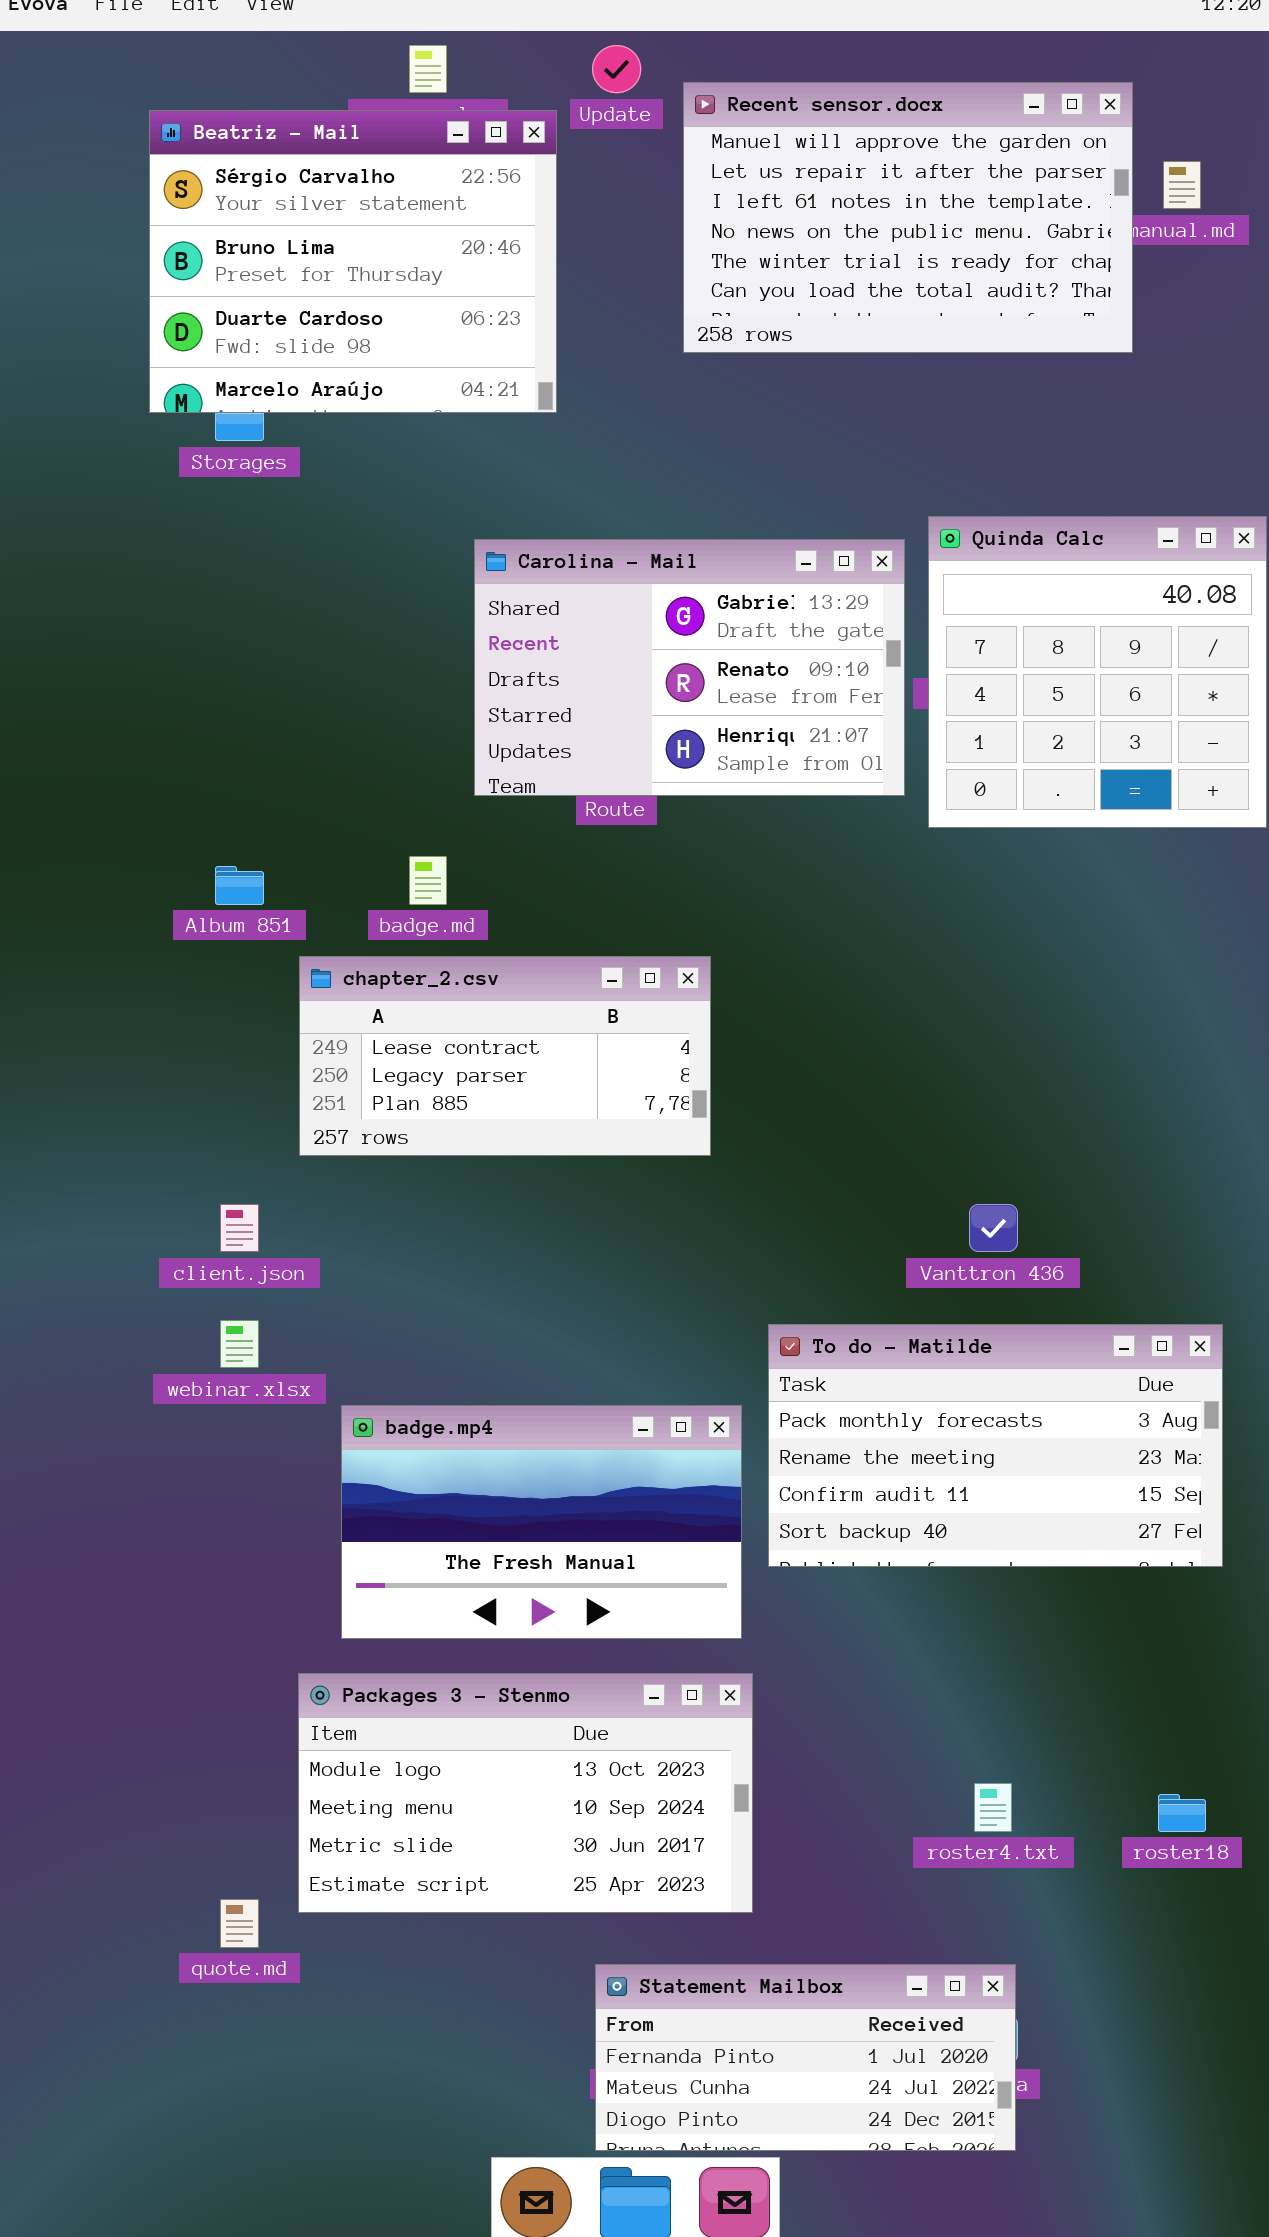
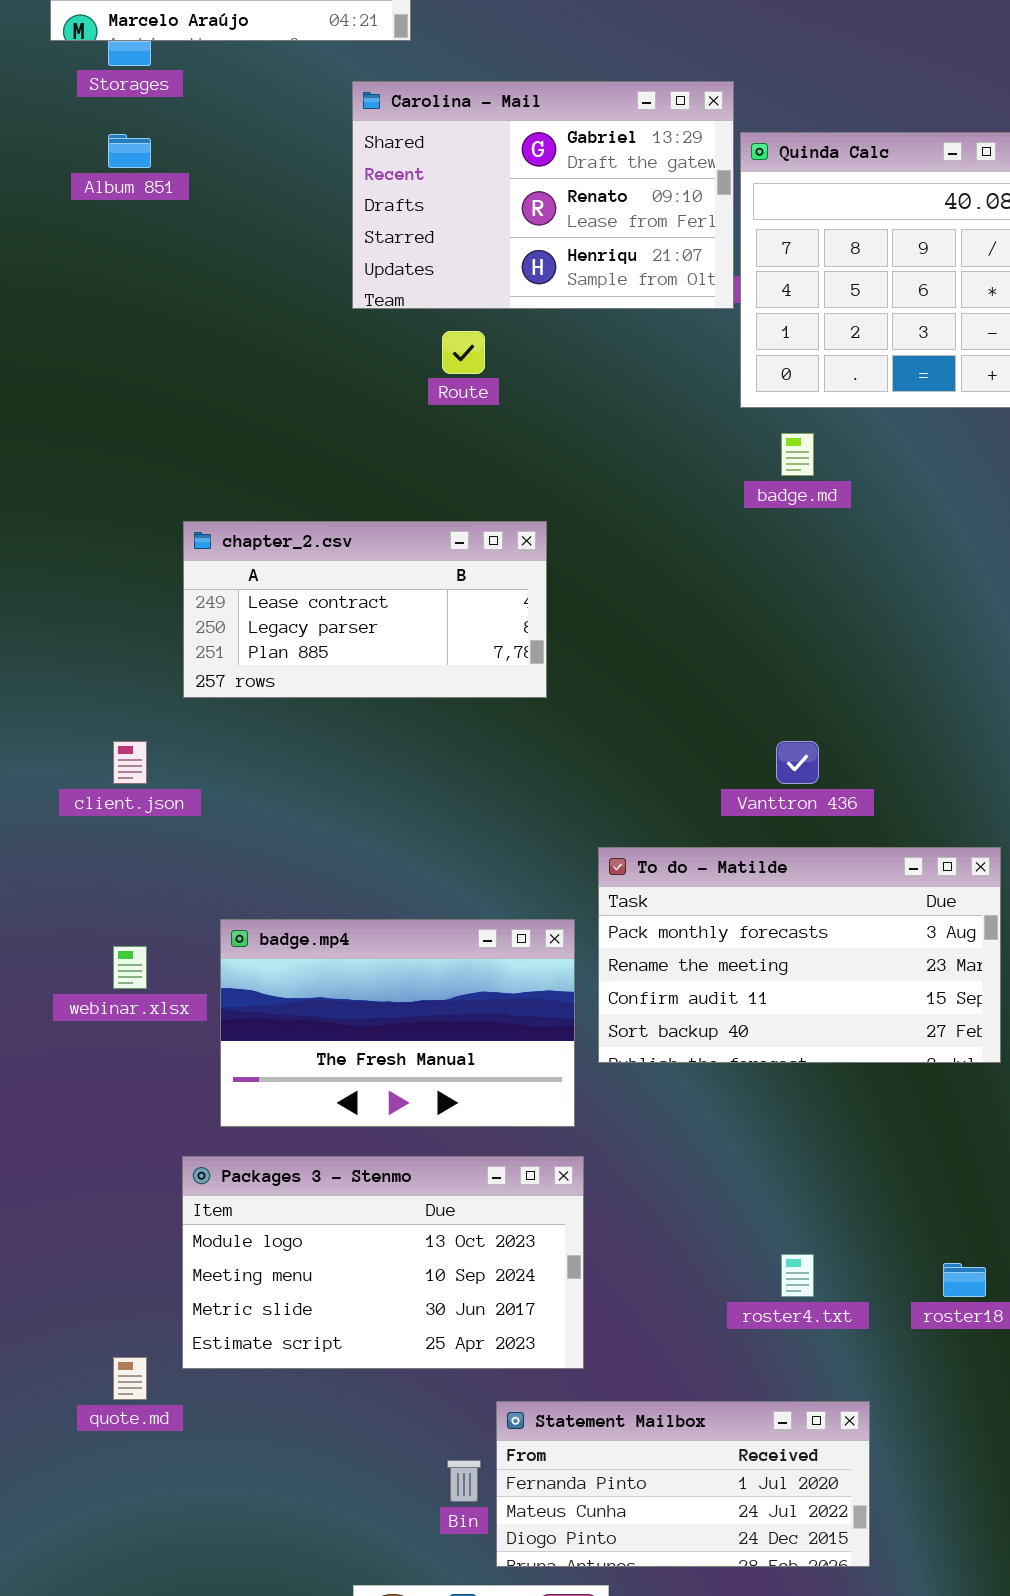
Carolina - Mail: [474,539,905,796] -> [352,81,734,309], moved
badge.md: [409,856,447,905] -> [781,433,814,476], moved
Album 851: [215,866,264,905] -> [108,134,151,168], moved
webinar.xlsx: [220,1320,259,1368] -> [113,946,147,989], moved
Statement Mailbox: [595,1964,1016,2151] -> [496,1401,870,1567], moved

